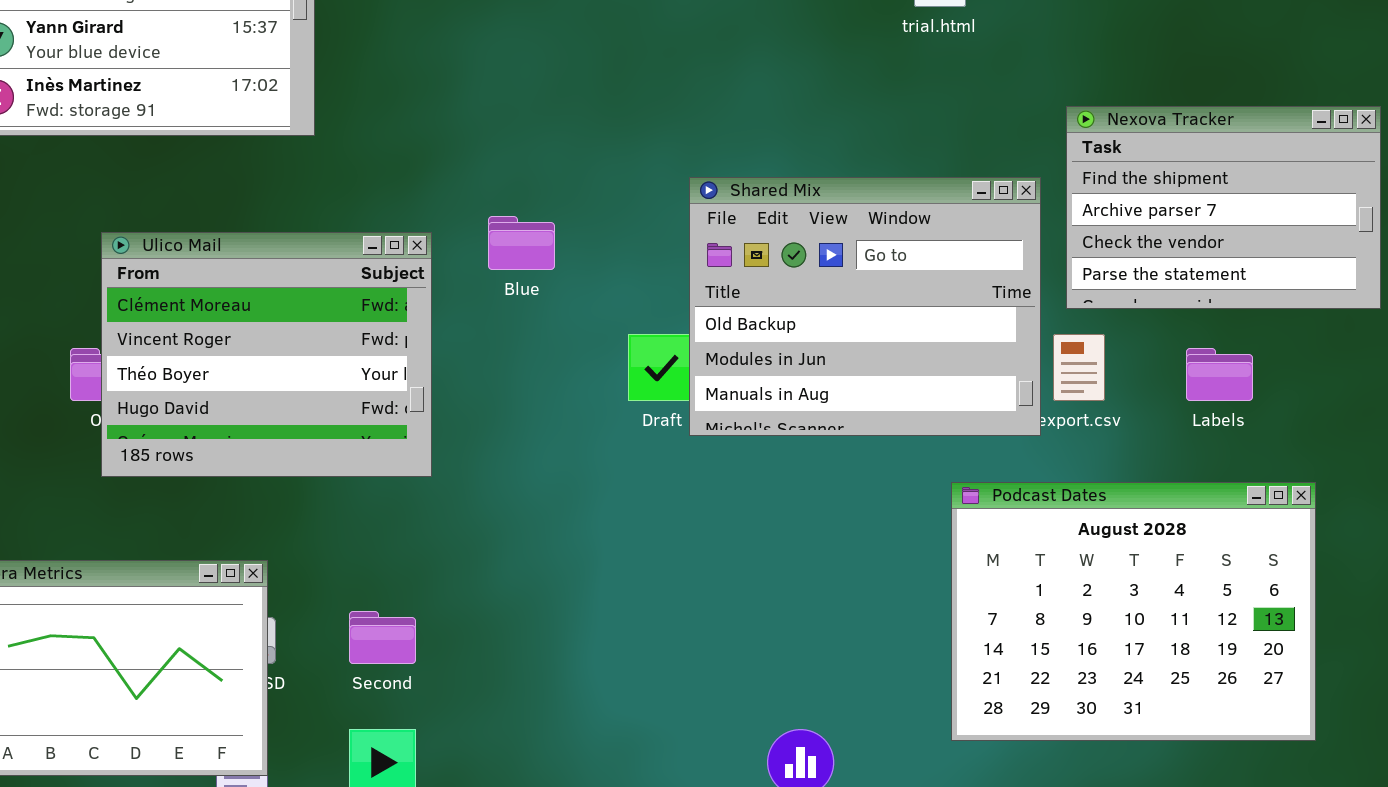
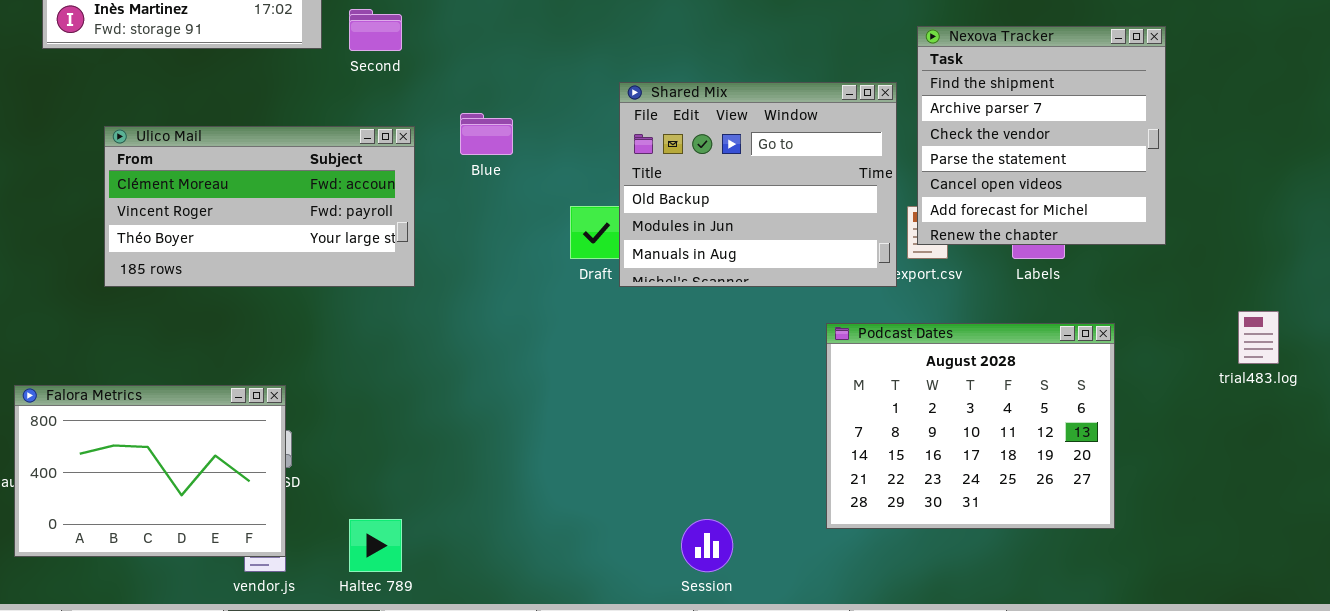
Nexova Tracker: [1066,106,1381,309] -> [917,26,1166,245], resized
Ulico Mail: [101,232,432,477] -> [104,126,415,287], resized
Second: [349,611,416,664] -> [349,9,402,51], moved

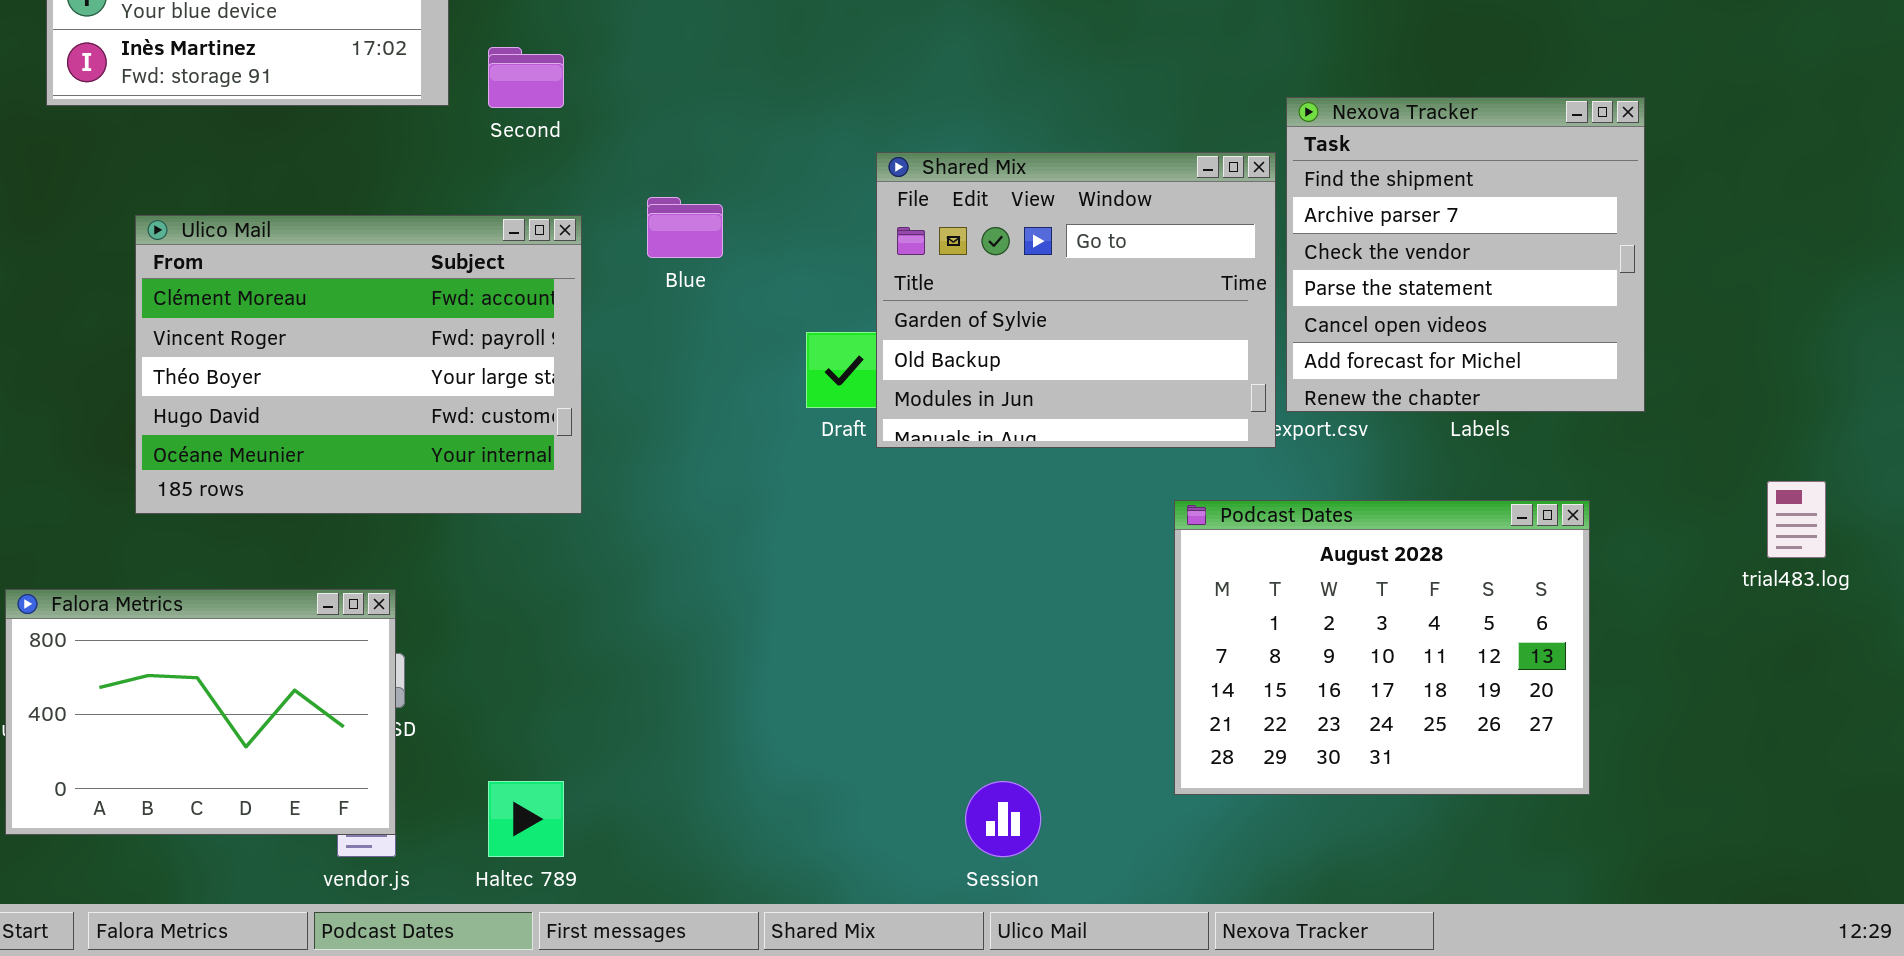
Nexova Tracker: [917,26,1166,245] -> [1286,97,1645,412], moved
Shared Mix: [619,82,897,287] -> [876,152,1276,448], scrolled up 1 row
Ulico Mail: [104,126,415,287] -> [135,215,582,514], resized

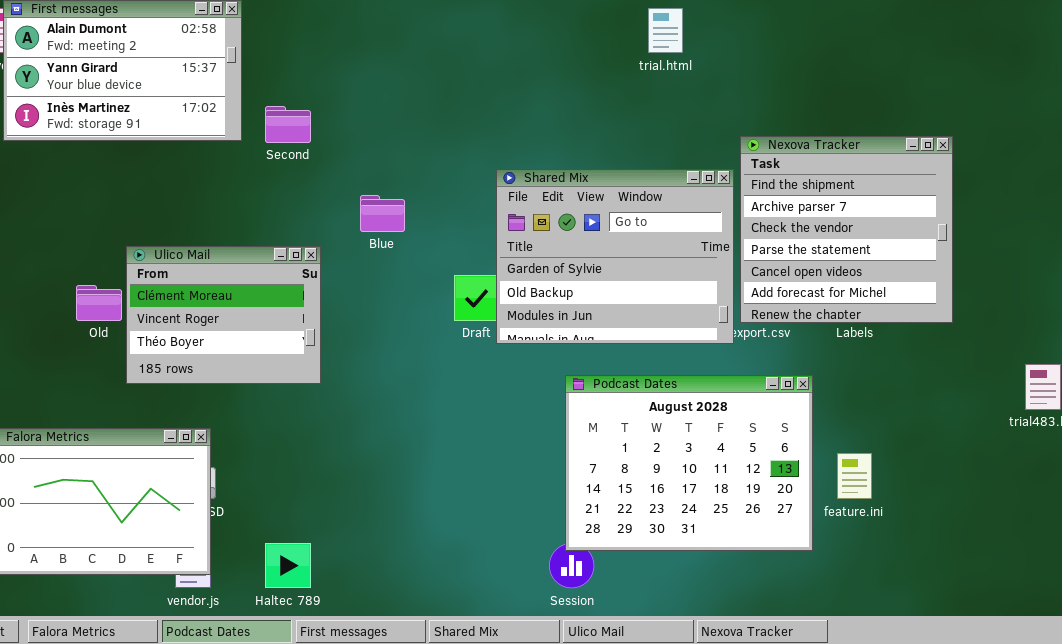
Ulico Mail: [135,215,582,514] -> [126,246,321,384], resized
Podcast Dates: [1174,500,1590,795] -> [565,375,813,551], moved

